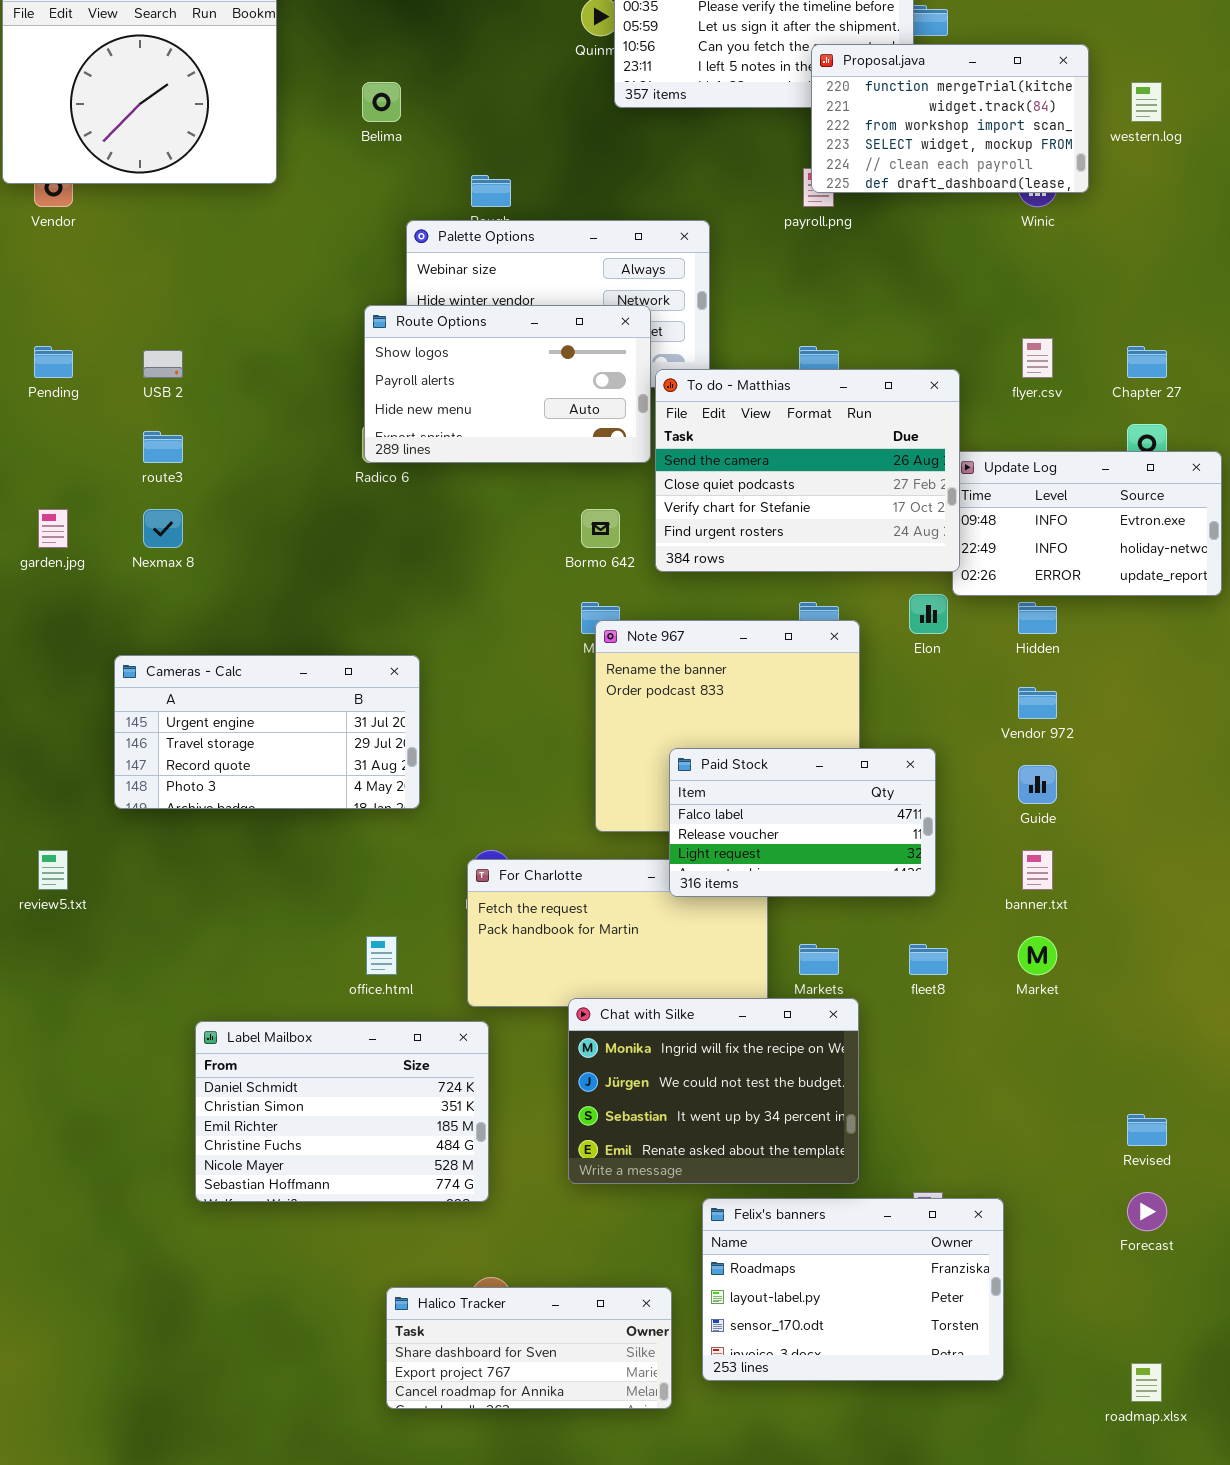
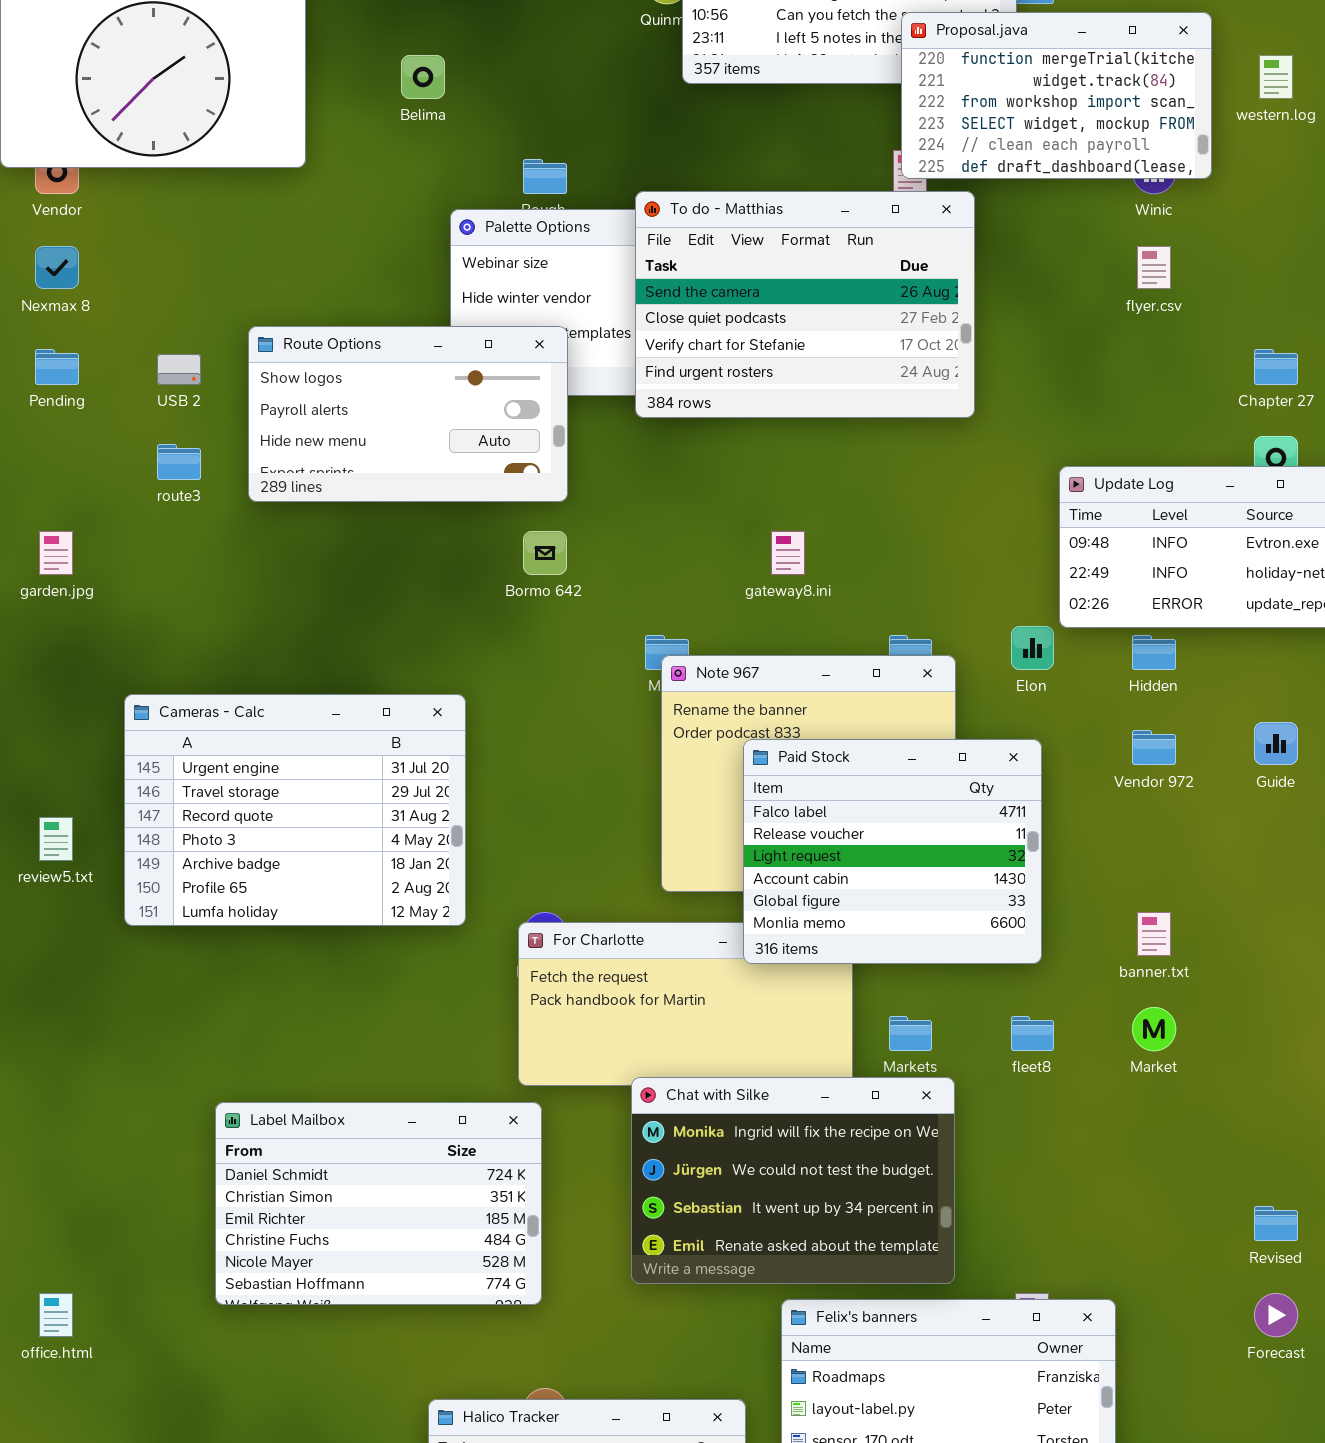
Route Options: [364,305,651,463] -> [248,326,568,502], moved
flyer.csv: [1022,338,1053,378] -> [1137,246,1171,289], moved
To do - Matthias: [655,369,960,572] -> [635,191,975,418], moved
Nexmax 8: [143,509,183,548] -> [35,246,79,289], moved
Bormo 642: [581,509,620,548] -> [523,531,567,575], moved
Cameras - Calc: [114,655,420,809] -> [124,694,466,926], resized
Paid Stock: [669,748,936,897] -> [743,739,1042,964], resized
Guide: [1018,765,1057,804] -> [1254,722,1298,765], moved
review5.txt: [38,850,68,890] -> [39,817,73,861], moved
office.html: [366,936,397,975] -> [39,1293,73,1337], moved

